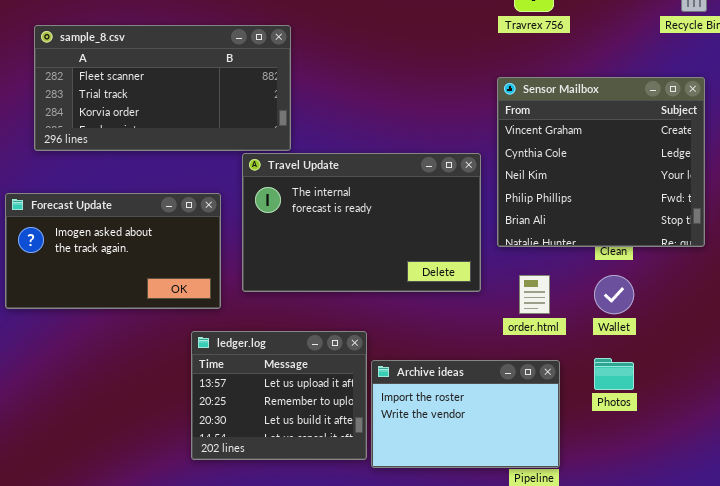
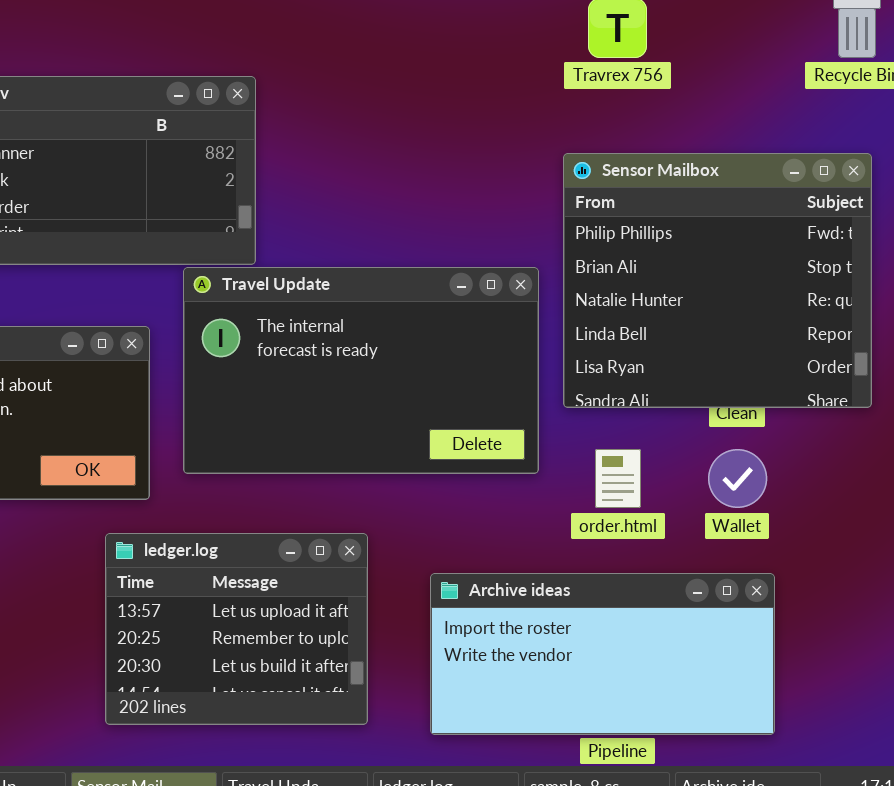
Sensor Mailbox: [497,77,705,247] -> [563,153,872,408], scrolled down 3 rows
Archive ideas: [371,360,560,468] -> [430,573,775,735], moved, resized

